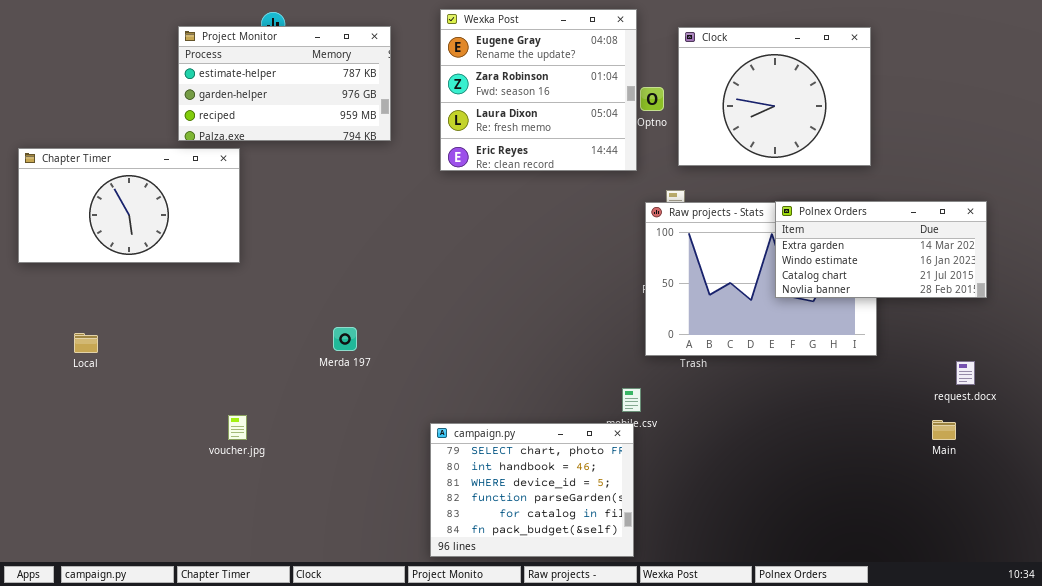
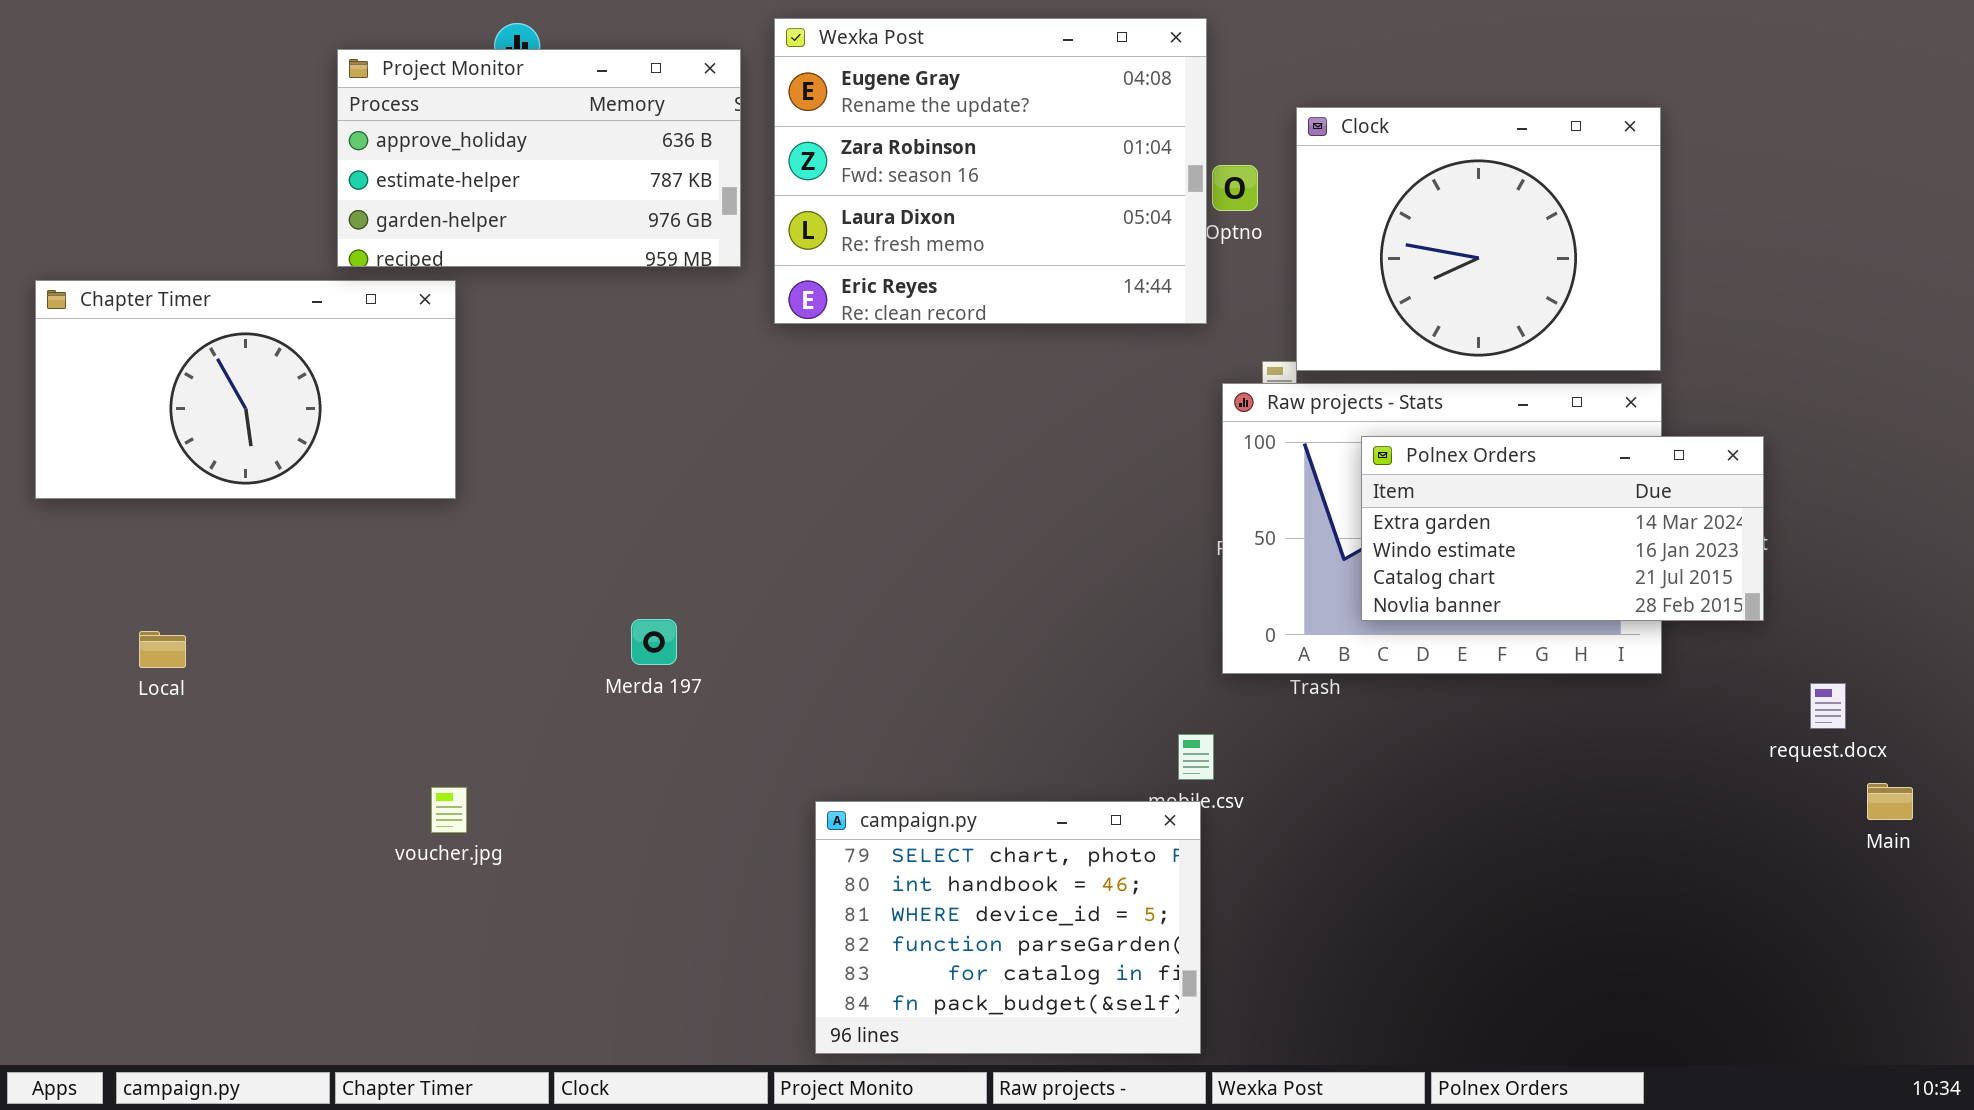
Wexka Post: [440,9,637,171] -> [774,18,1207,324], resized
Project Monitor: [178,26,391,141] -> [337,49,741,267], scrolled up 1 row
Clock: [678,27,871,166] -> [1296,107,1661,371], moved
Polnex Orders: [775,201,987,298] -> [1361,436,1764,621], moved
Main: [932,420,956,440] -> [1867,783,1913,820], moved

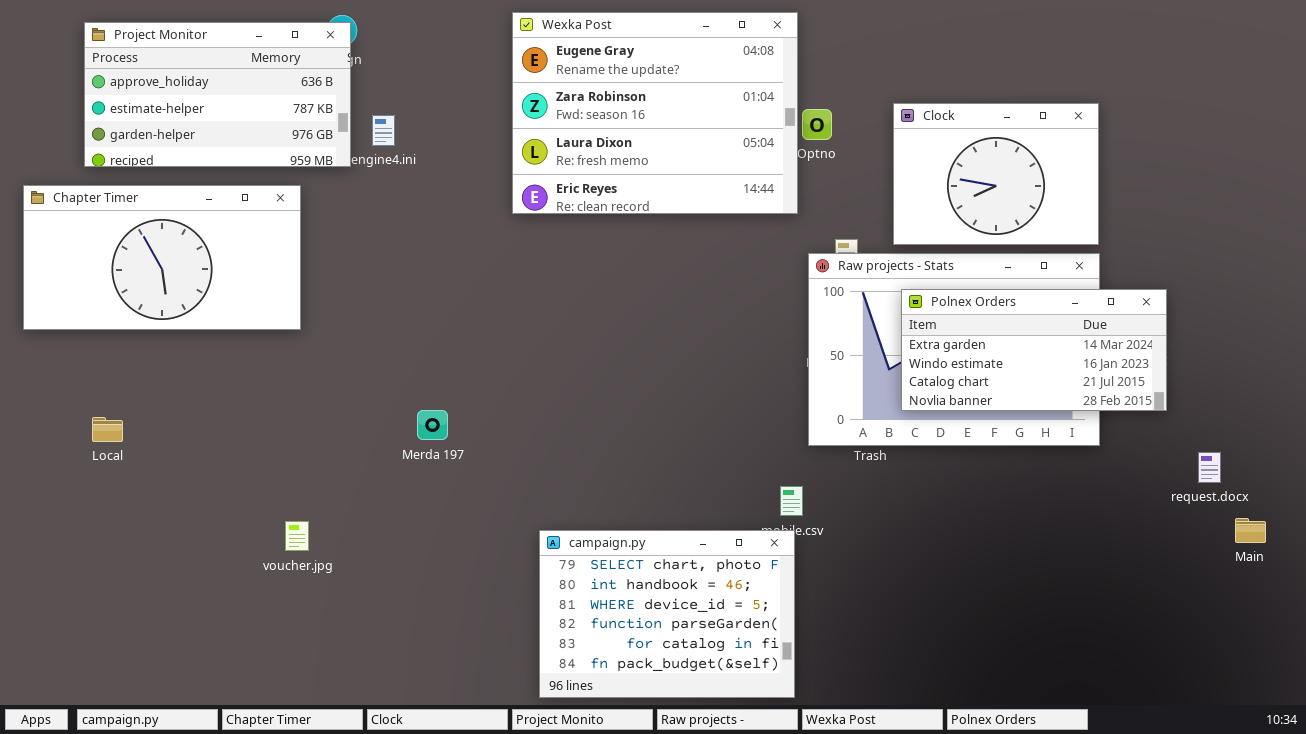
Project Monitor: [337,49,741,267] -> [84,22,351,167], moved
Clock: [1296,107,1661,371] -> [893,103,1099,245], resized

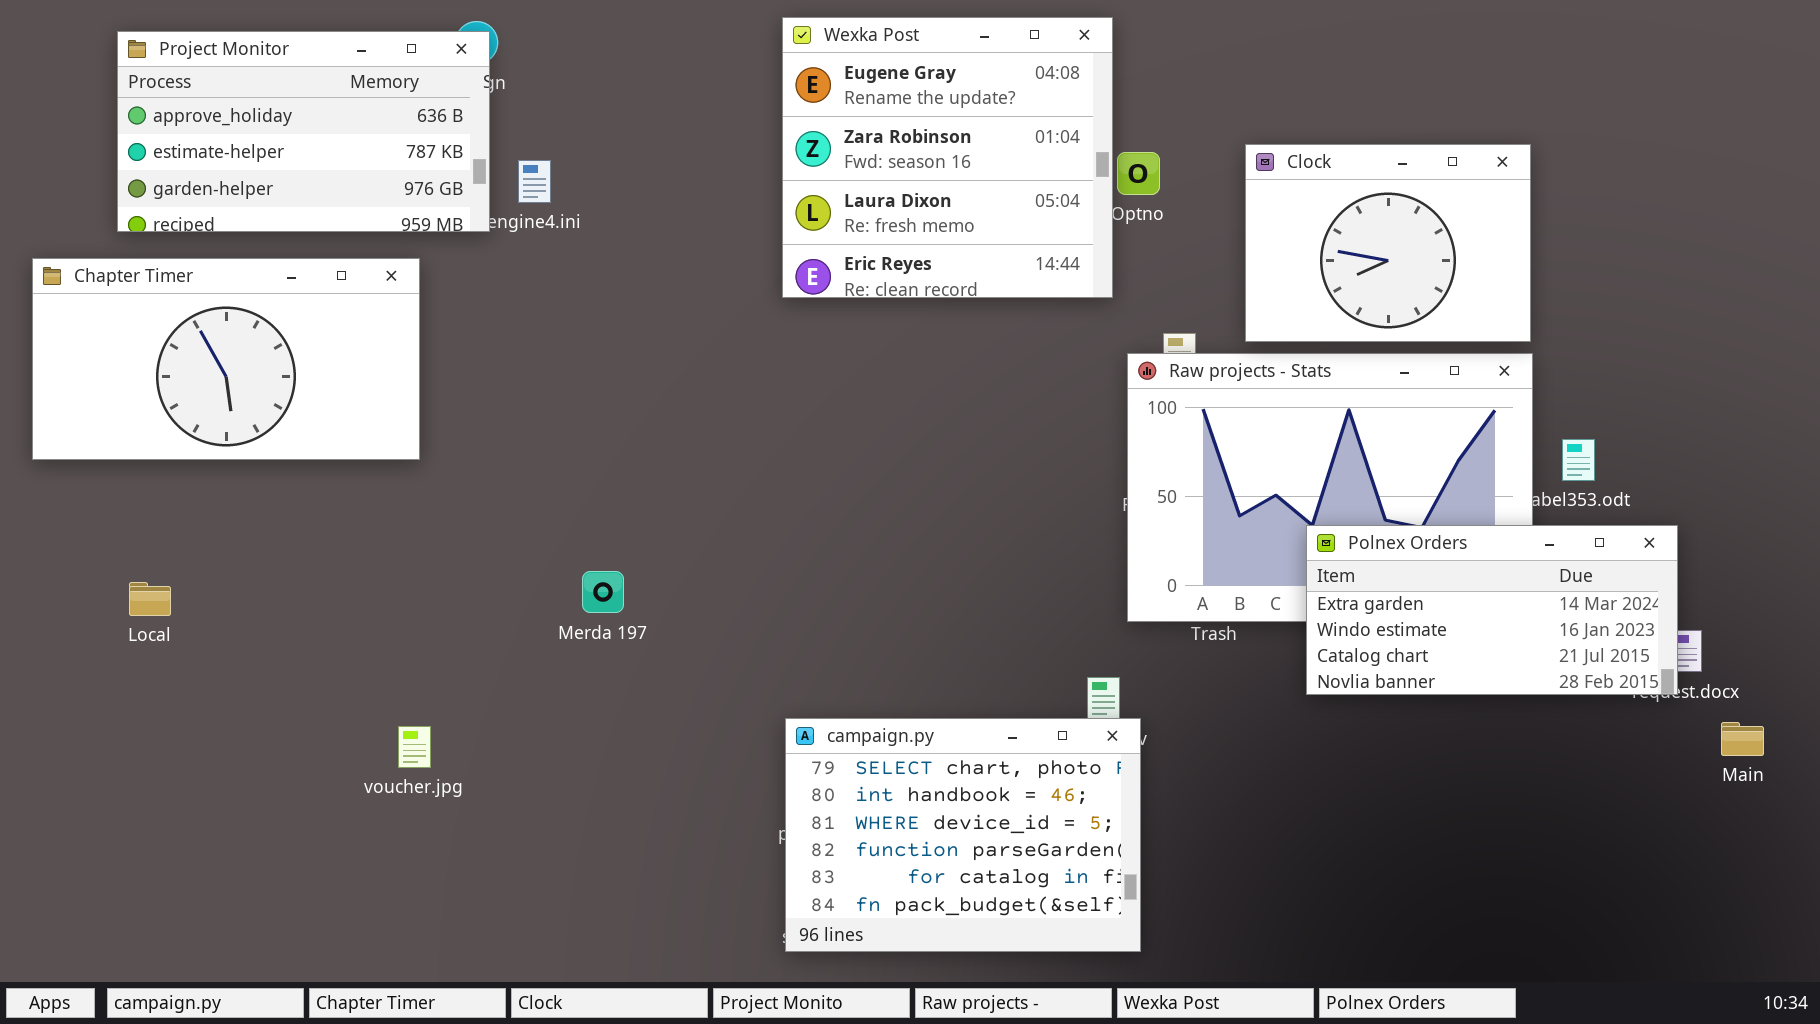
Wexka Post: [512,12,798,214] -> [782,17,1113,298], resized
Polnex Orders: [901,289,1167,411] -> [1306,525,1678,695], moved
campaign.py: [539,530,795,698] -> [785,718,1141,952], moved

